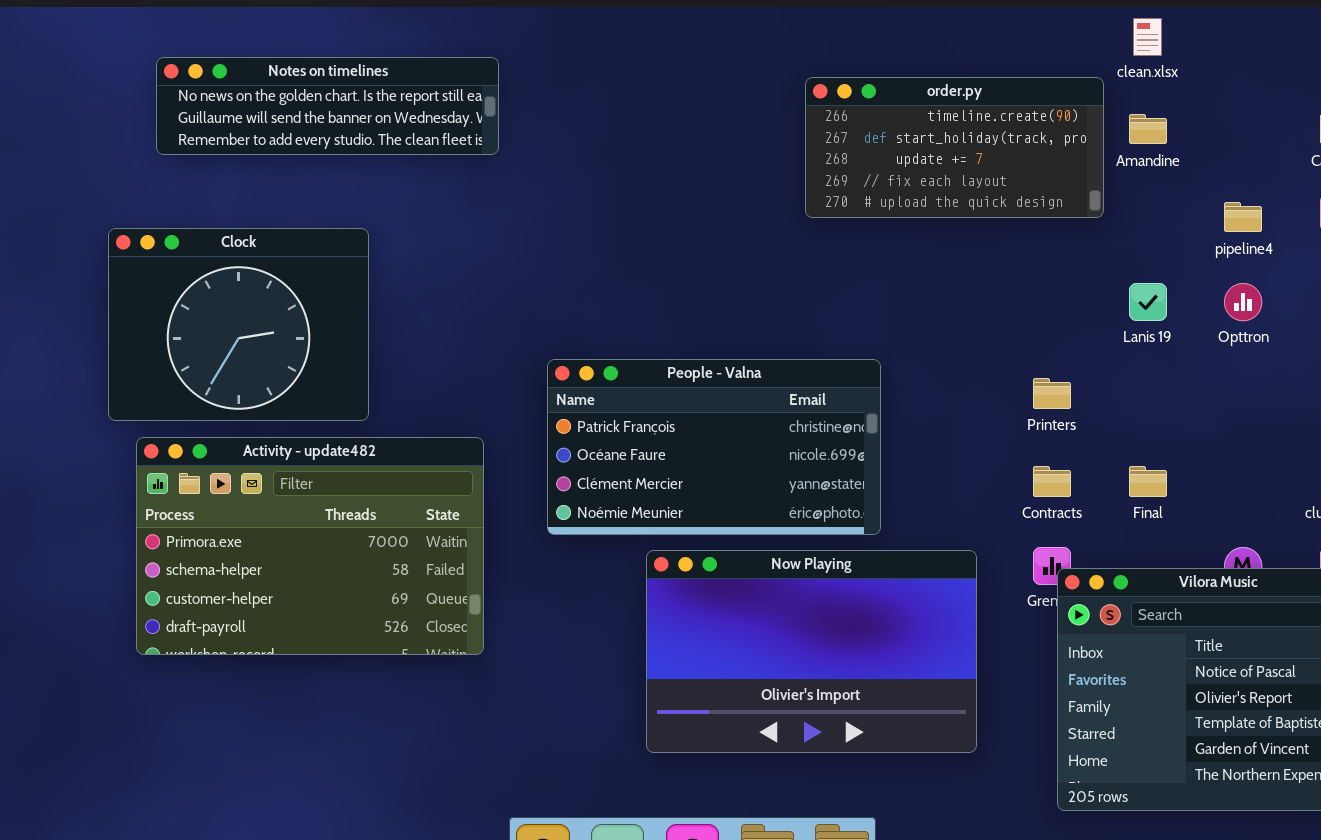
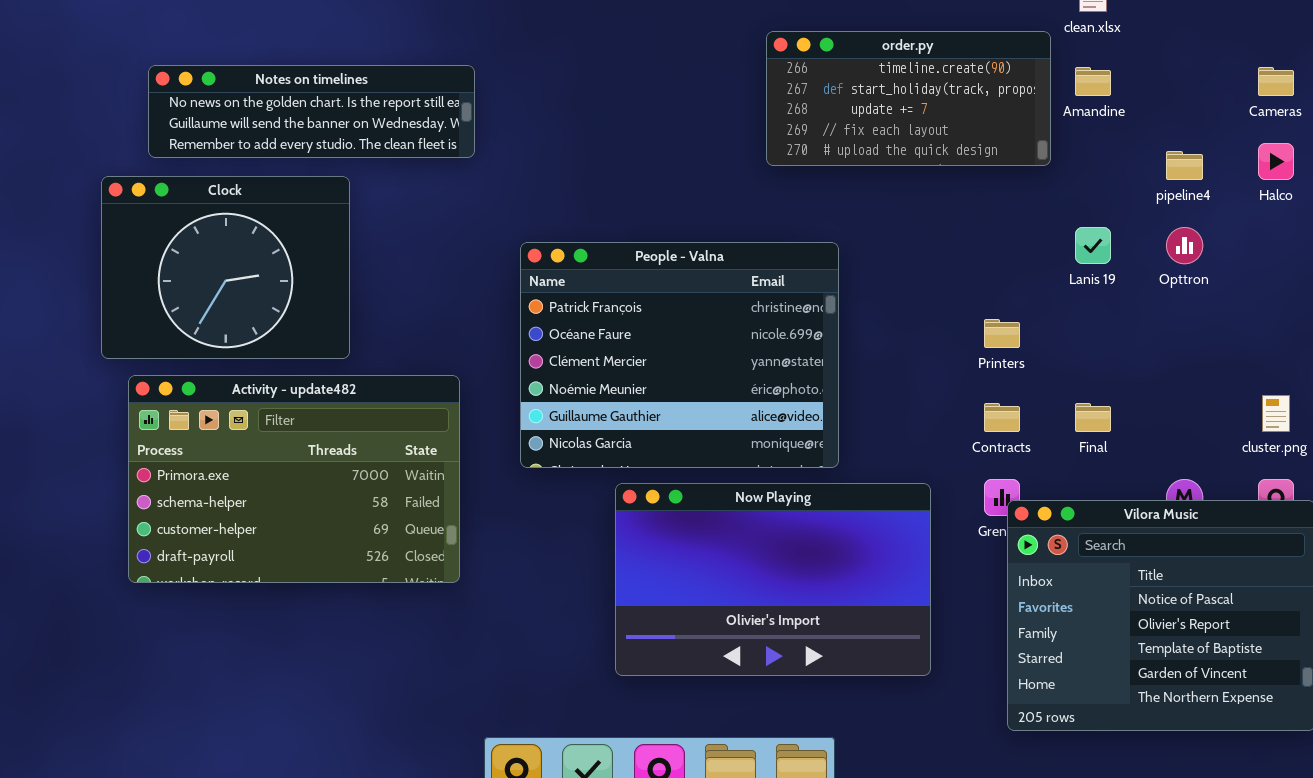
Notes on timelines: [156,57,499,155] -> [148,65,475,158], moved
People - Valna: [547,359,881,535] -> [520,242,839,468], resized

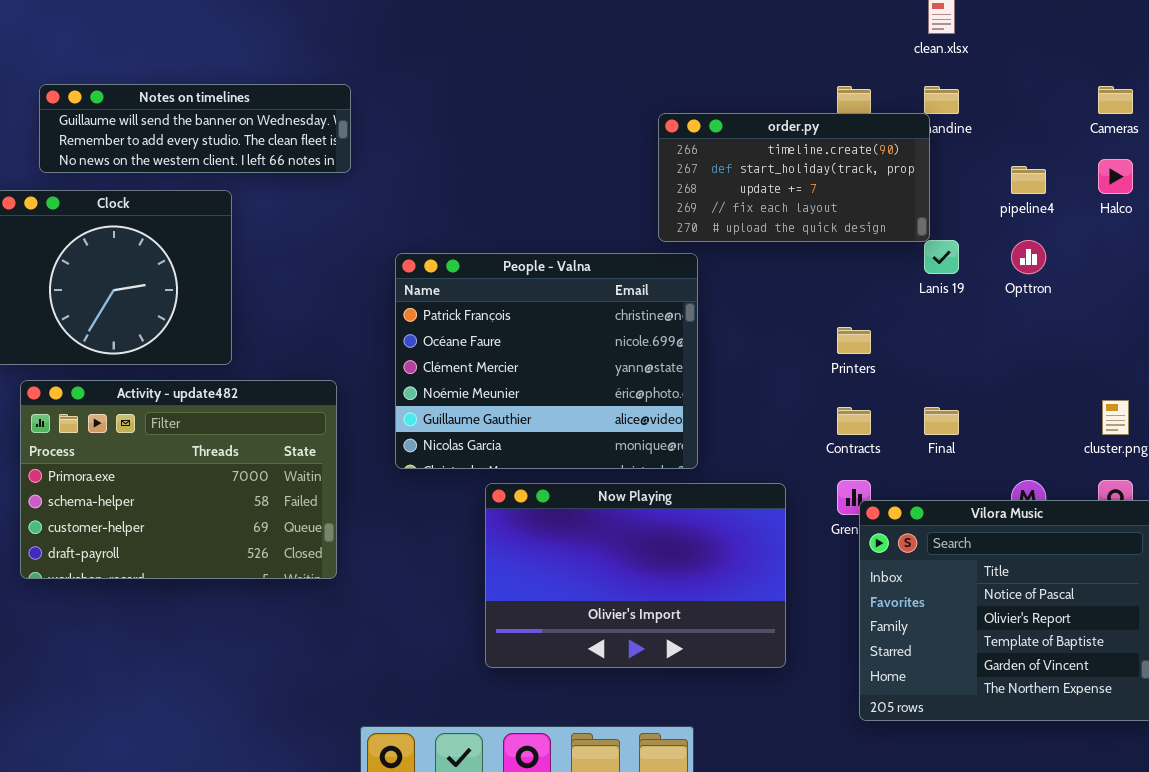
order.py: [766,31,1051,166] -> [658,113,930,242], moved
Notes on timelines: [148,65,475,158] -> [39,84,351,173], scrolled down 1 row

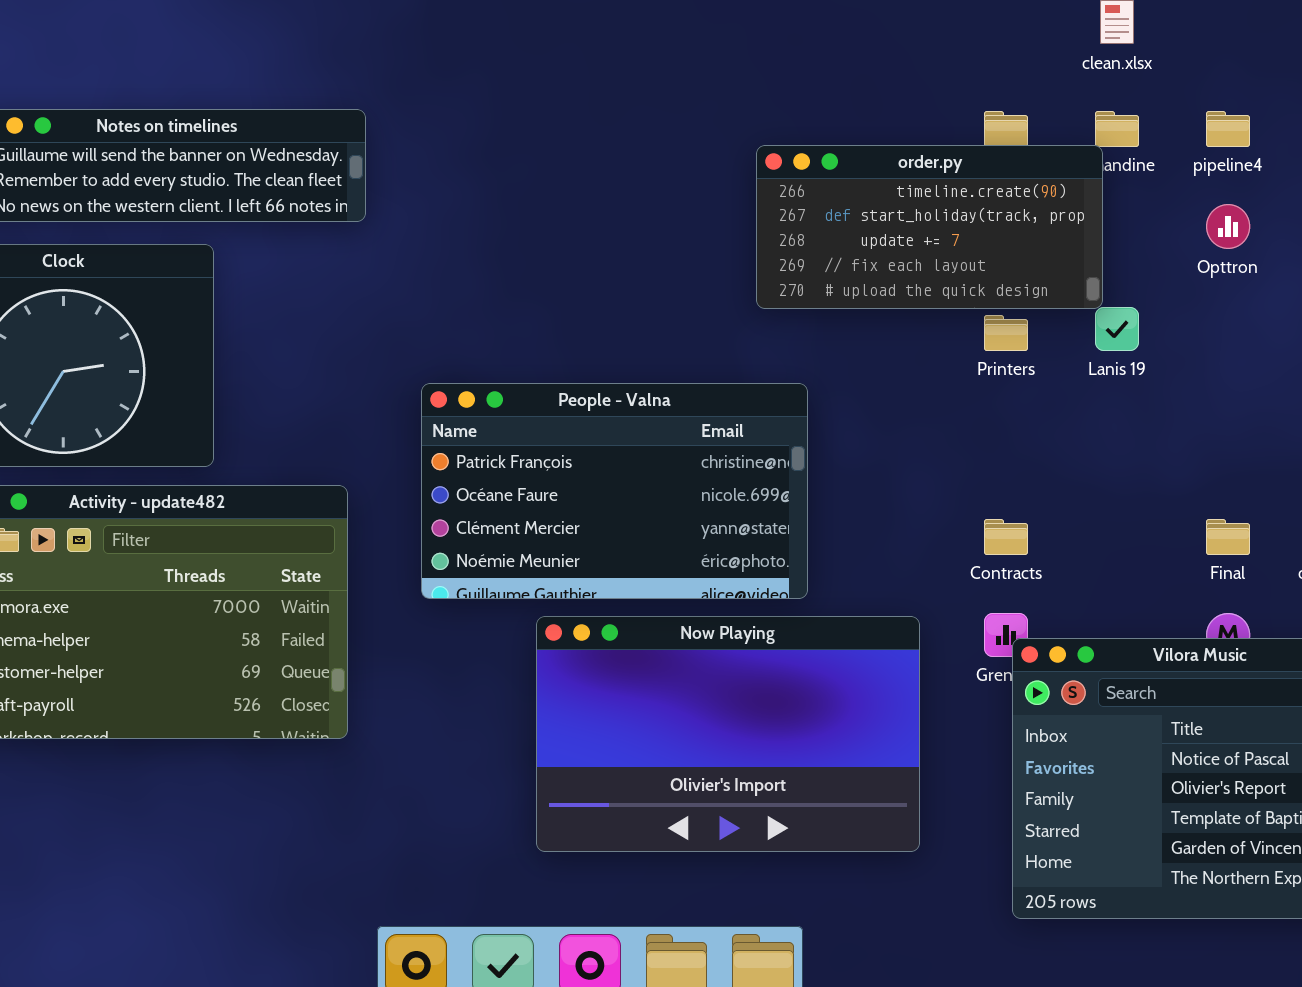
pipeline4: [1011,166,1046,194] -> [1206,111,1250,147], moved
Opttron: [1011,240,1046,274] -> [1206,204,1250,249], moved
People - Valna: [395,253,698,469] -> [421,383,808,599], resized
Printers: [837,327,871,354] -> [984,315,1028,351], moved
Final: [924,407,959,435] -> [1206,519,1250,555], moved

